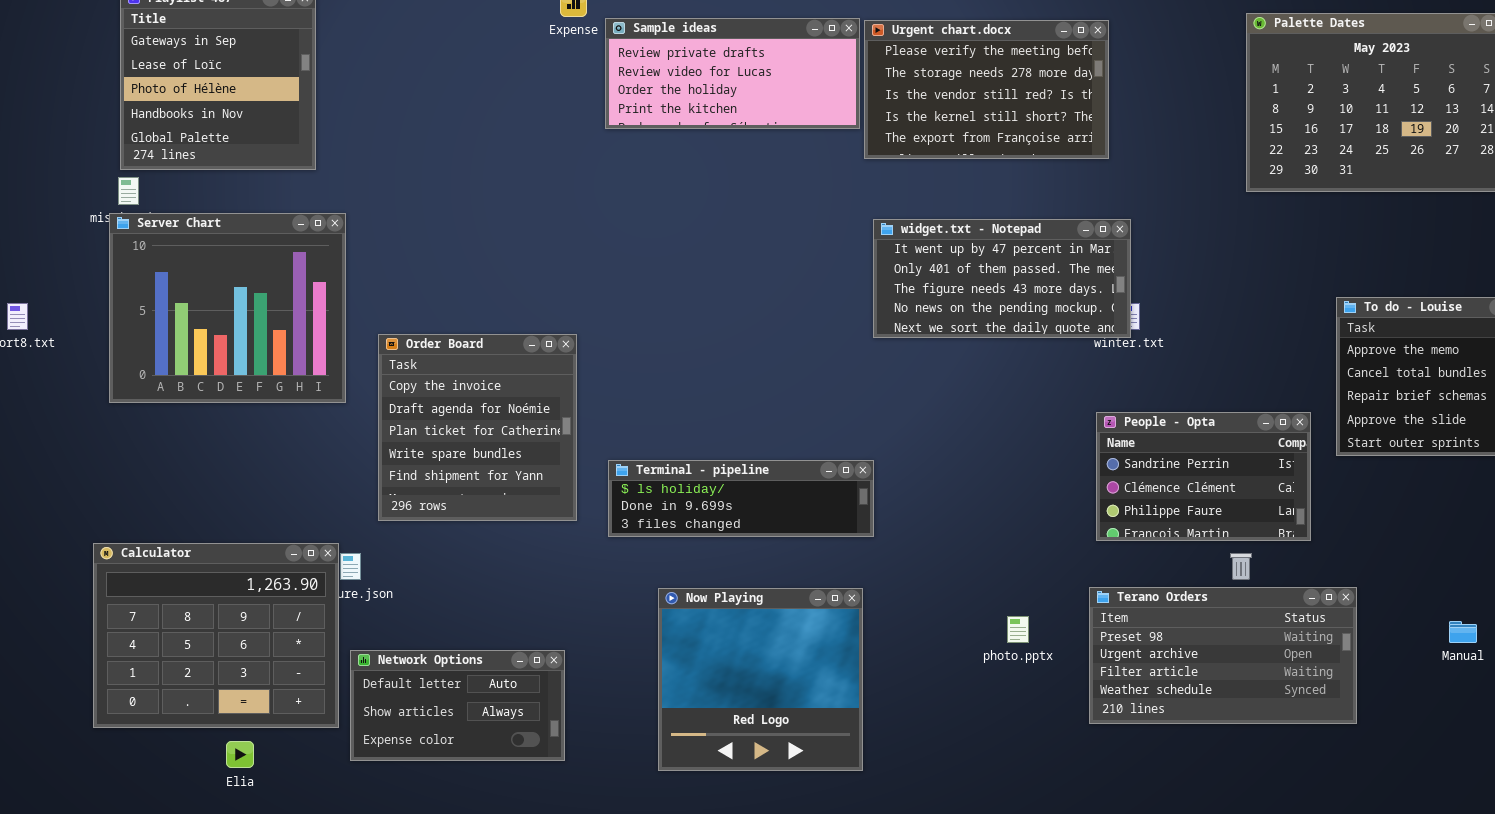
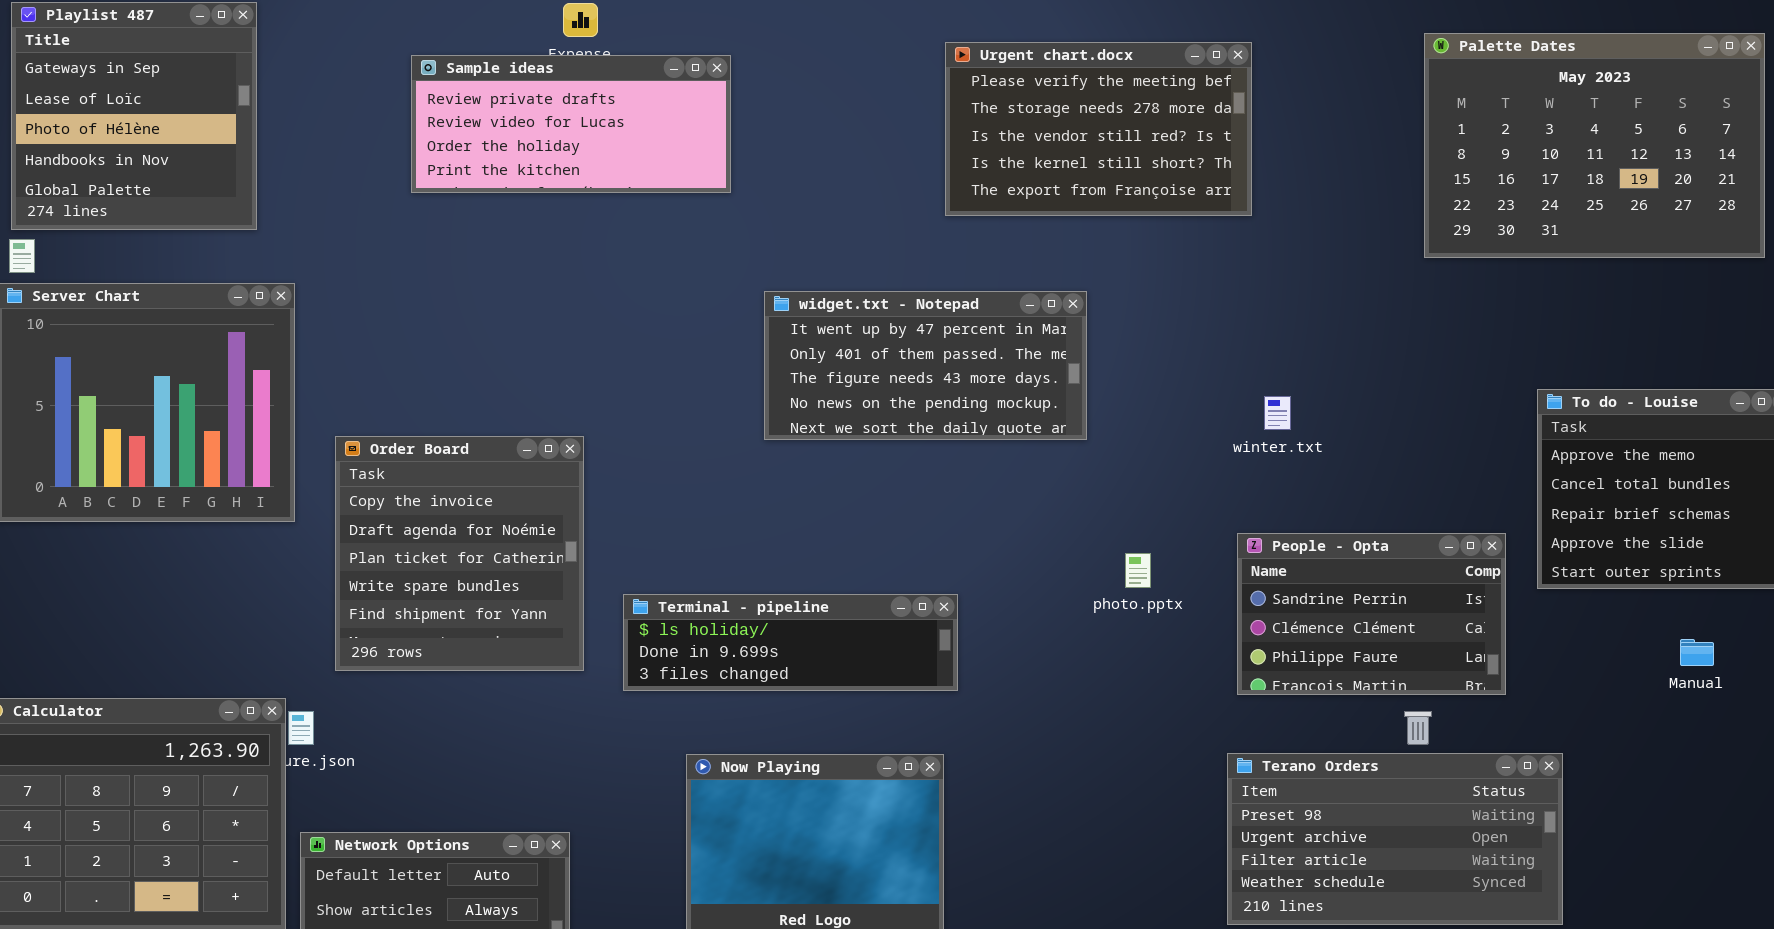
Sample ideas: [605,18,860,129] -> [411,55,731,193], moved
widget.txt - Notepad: [873,219,1131,338] -> [764,291,1087,440], moved
photo.pptx: [1007,616,1029,643] -> [1125,553,1151,588], moved
Manual: [1449,621,1477,643] -> [1680,639,1714,666], moved

